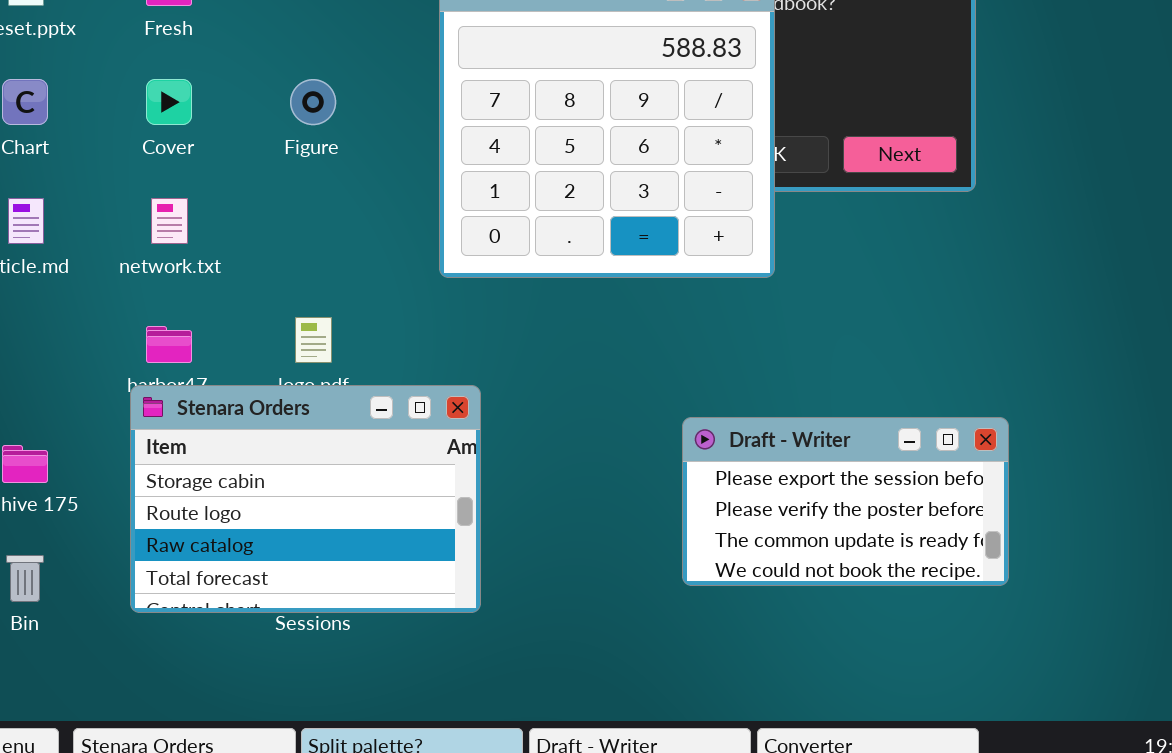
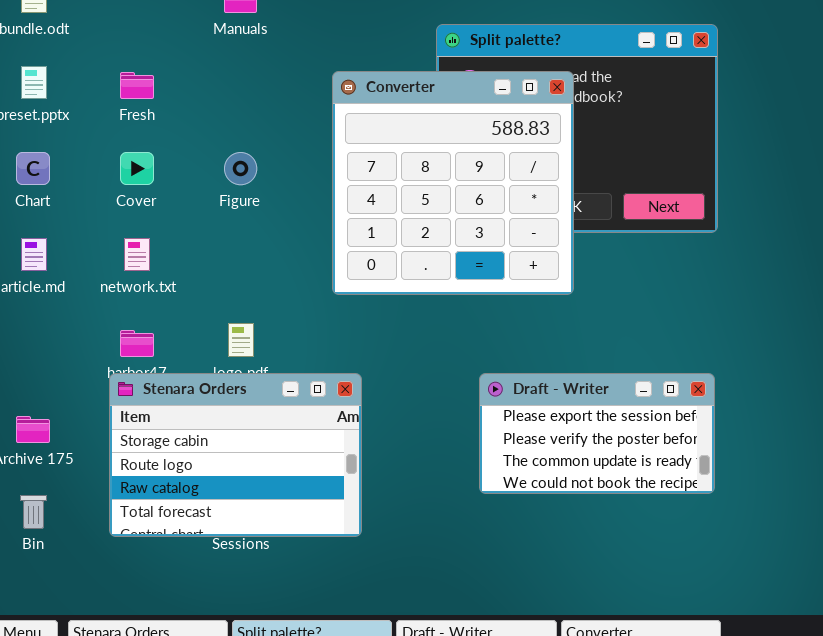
Draft - Writer: [682,417,1009,586] -> [479,373,715,494], moved

